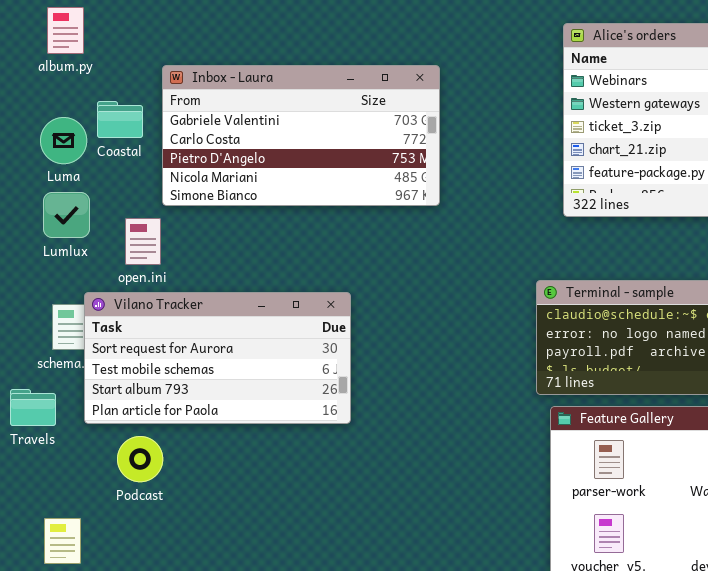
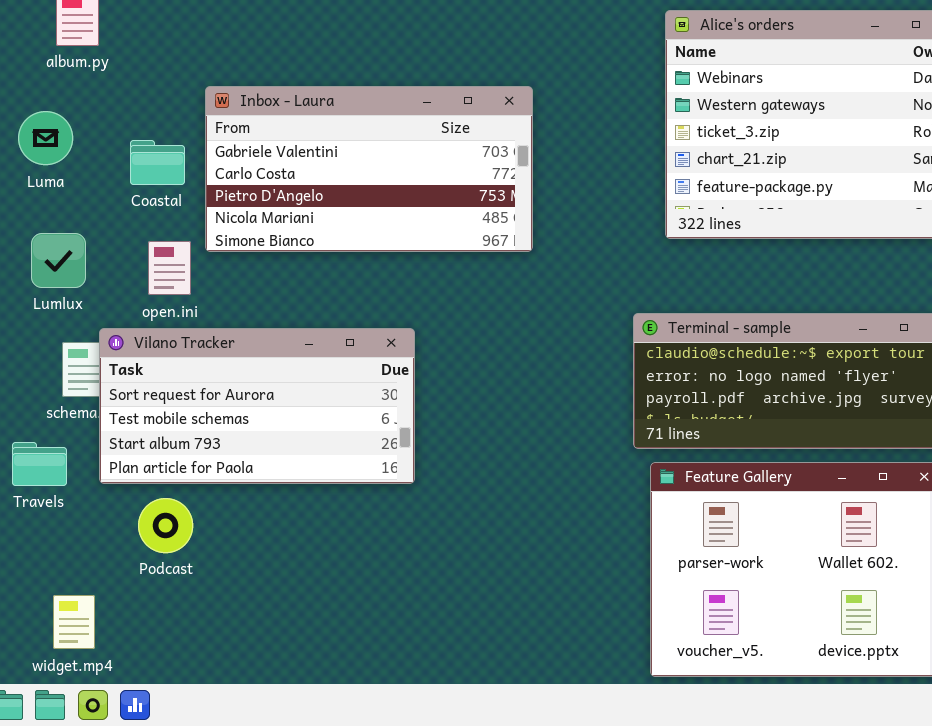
Inbox - Laura: [162,65,440,206] -> [205,86,533,252], moved
Coastal: [97,101,143,138] -> [130,140,185,185], moved
Luma: [40,117,87,164] -> [18,111,73,165], moved
Lumlux: [43,192,90,238] -> [31,233,86,288], moved

